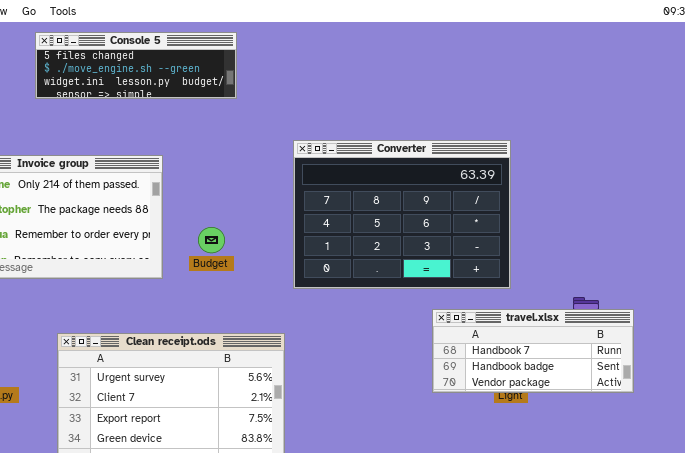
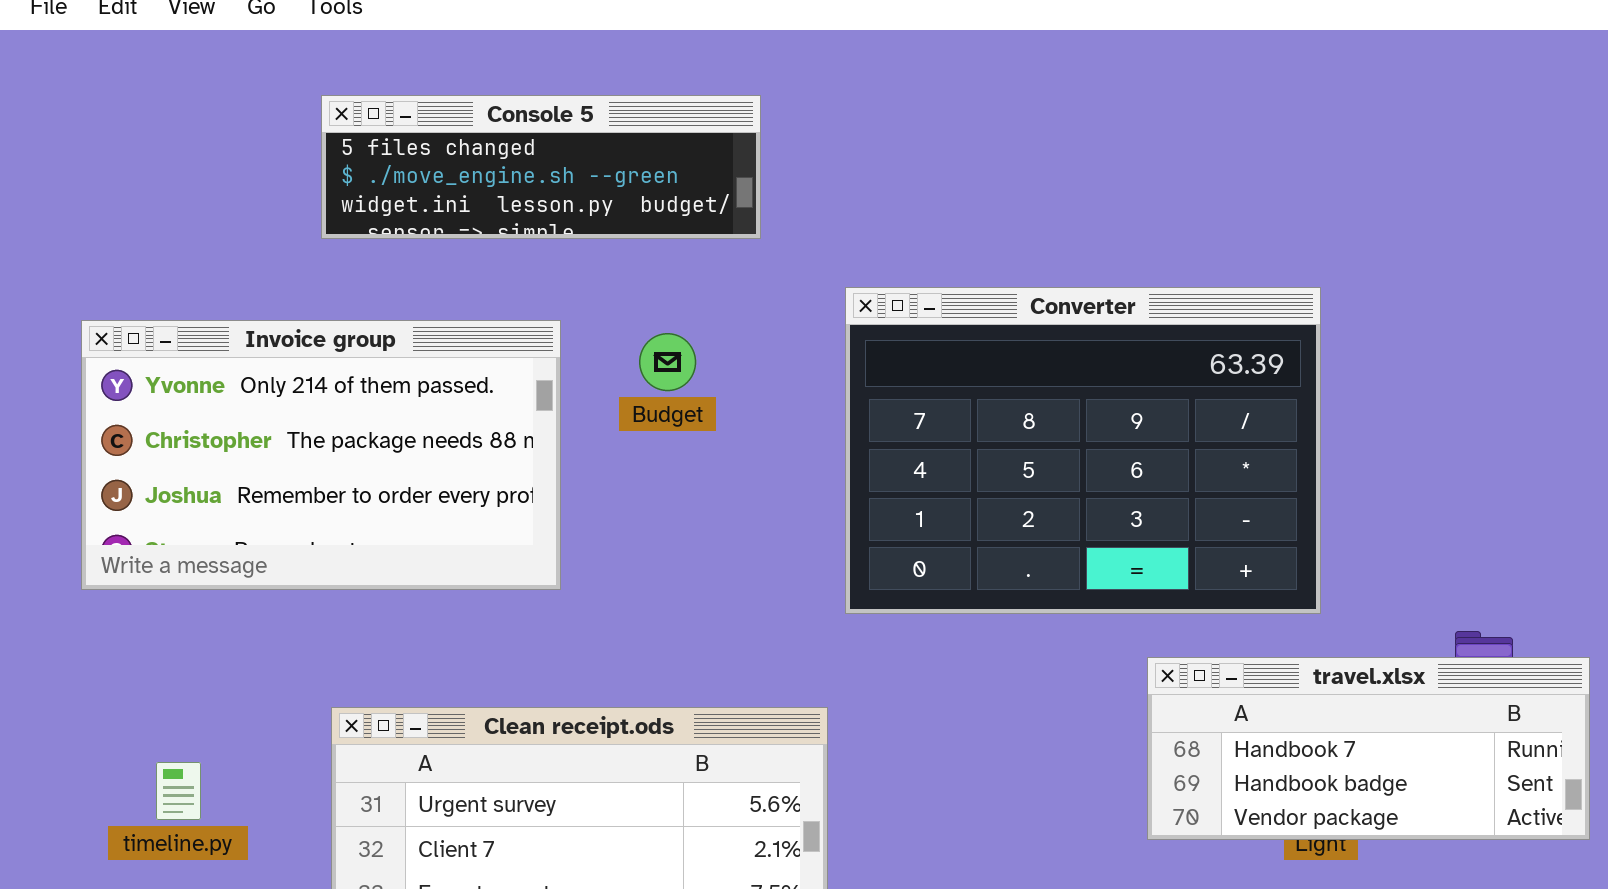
Console 5: [35,32,237,99] -> [321,95,761,239], moved
Budget: [198,227,225,253] -> [639,333,696,391], moved

